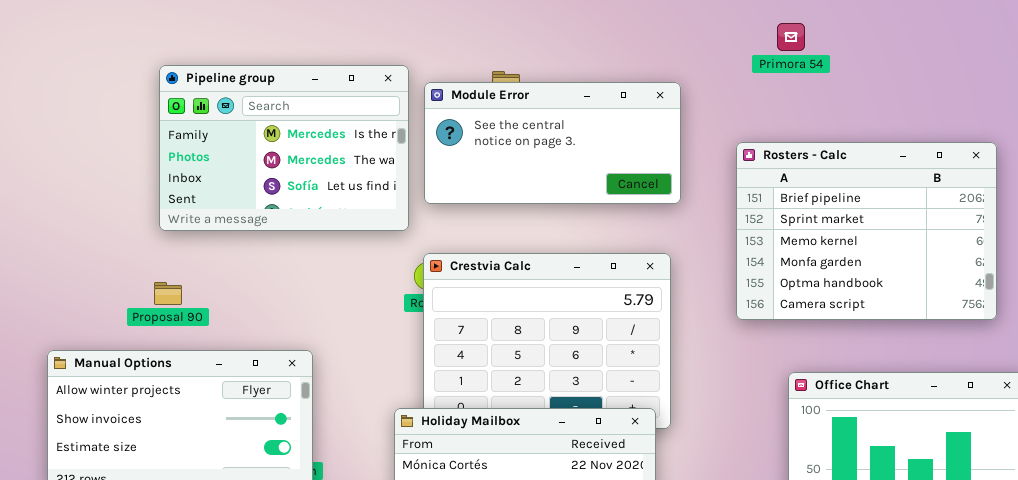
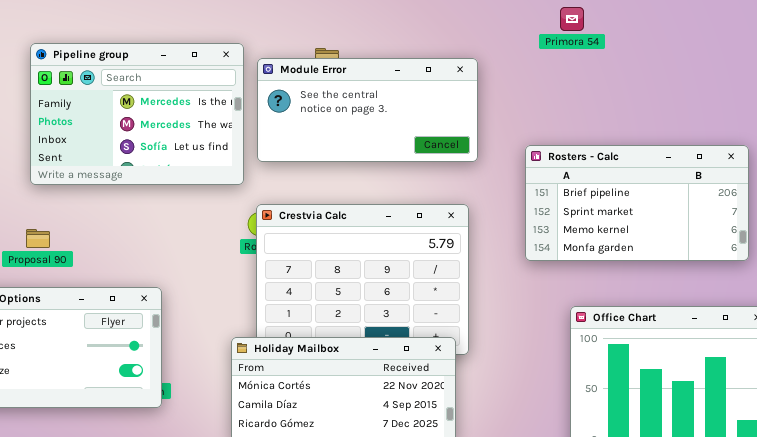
Rosters - Calc: [736,142,997,320] -> [525,145,749,261], resized

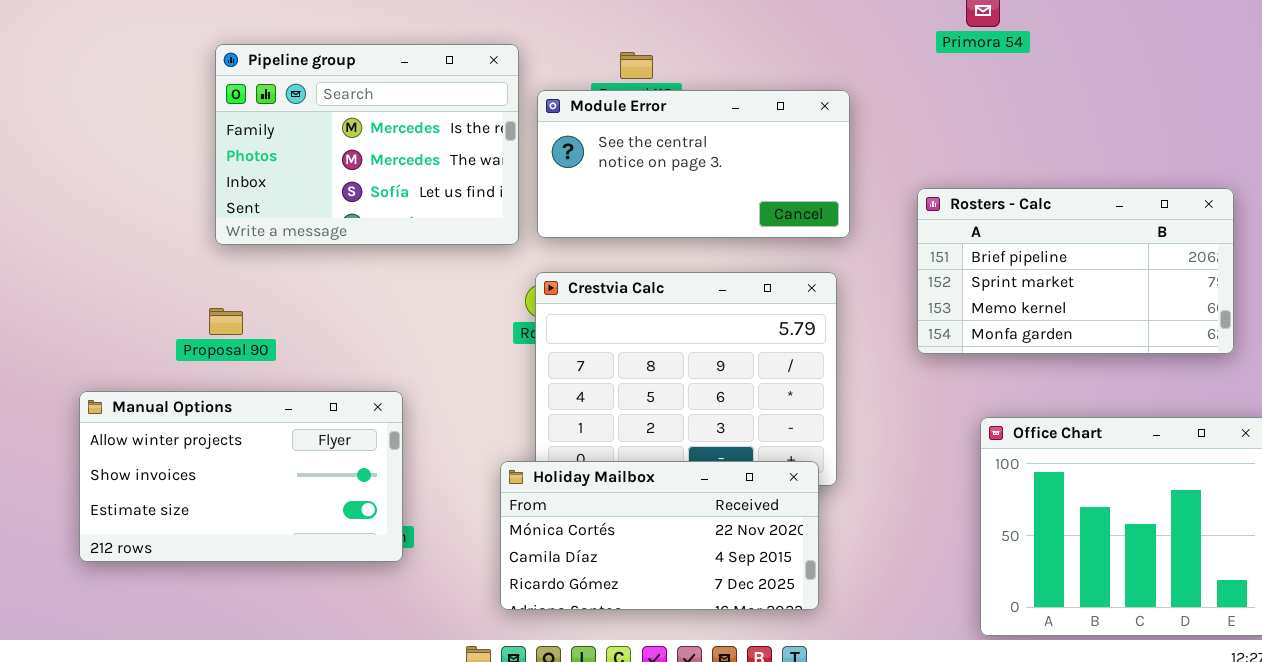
Module Error: [257,58,478,162] -> [537,90,850,238], moved

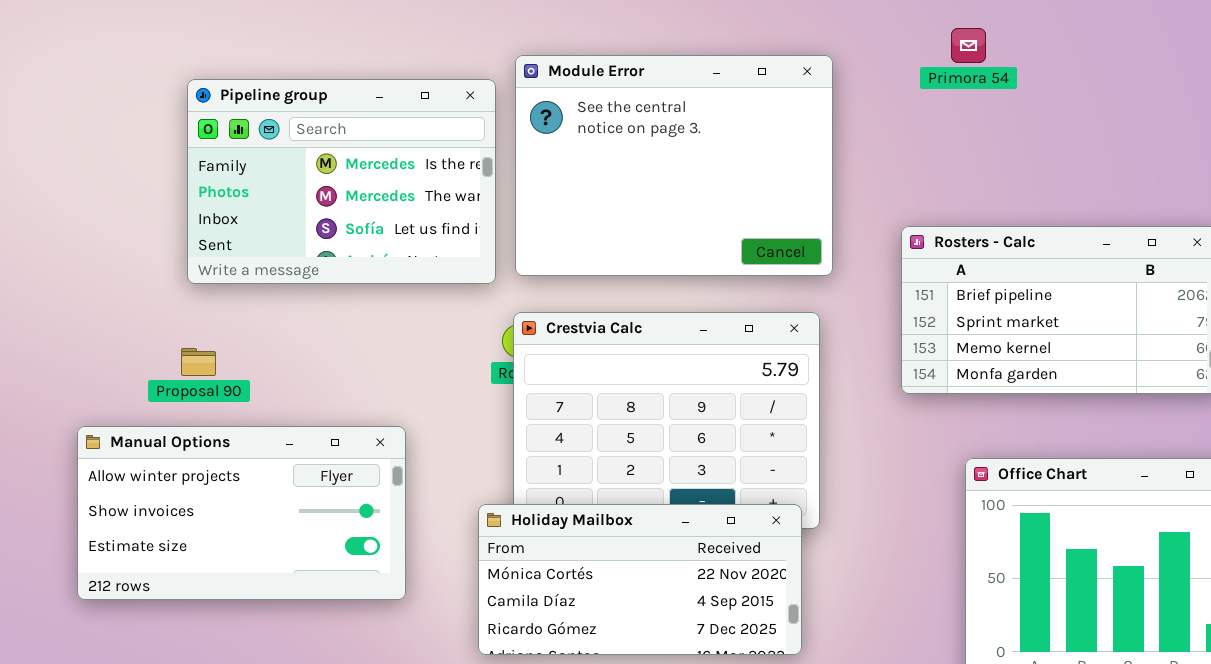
Module Error: [537,90,850,238] -> [515,55,833,276], resized
Manual Options: [79,391,403,562] -> [77,426,406,600], moved

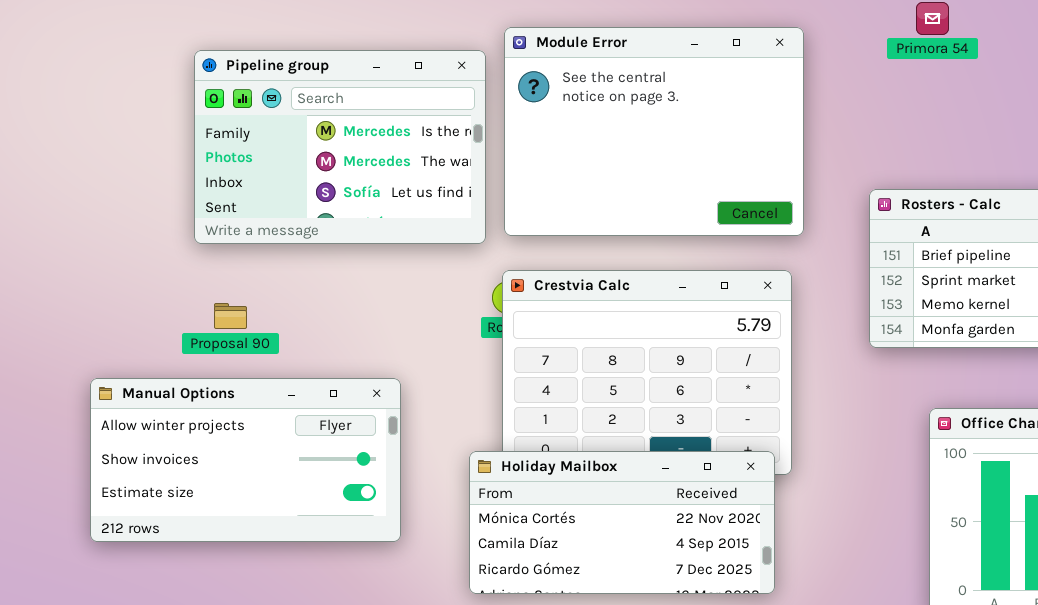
Proposal 90: [181,348,216,376] -> [214,303,247,329], moved

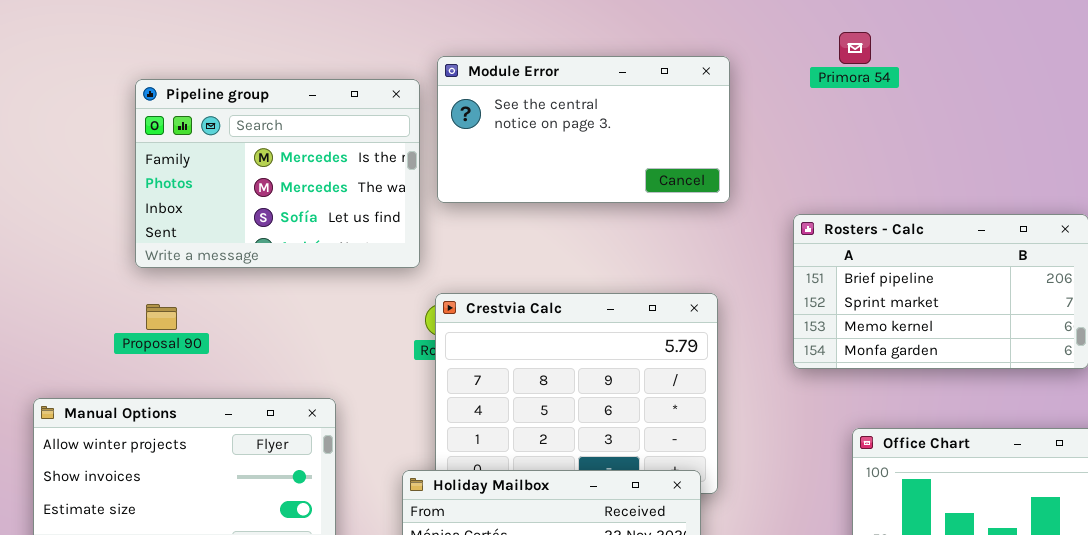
Module Error: [504,27,804,236] -> [437,56,730,203], resized
Proposal 90: [214,303,247,329] -> [146,304,177,330], moved

